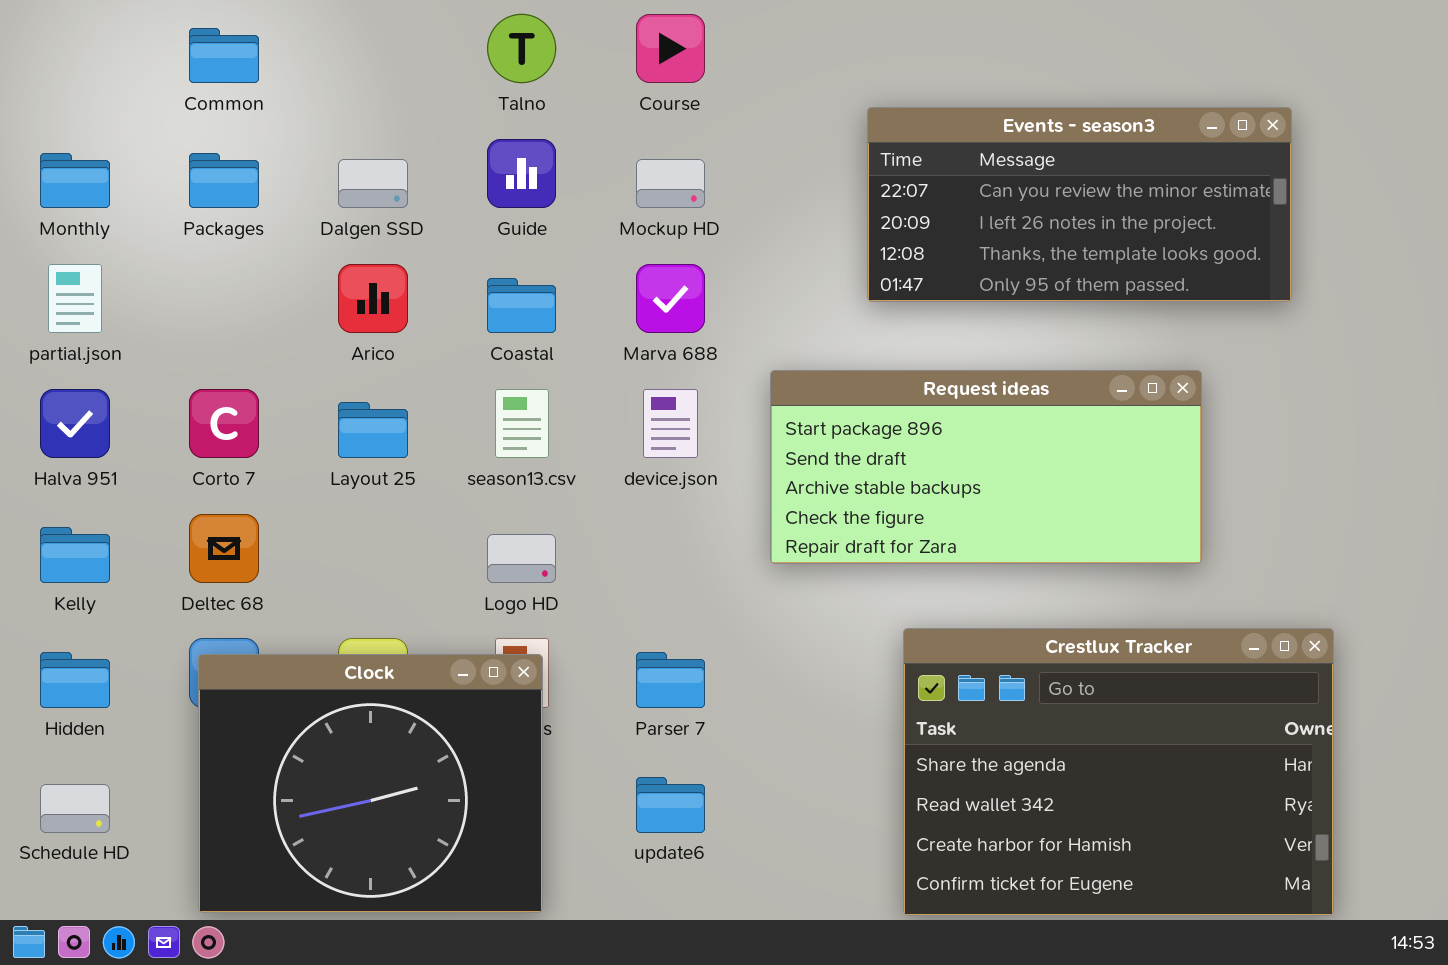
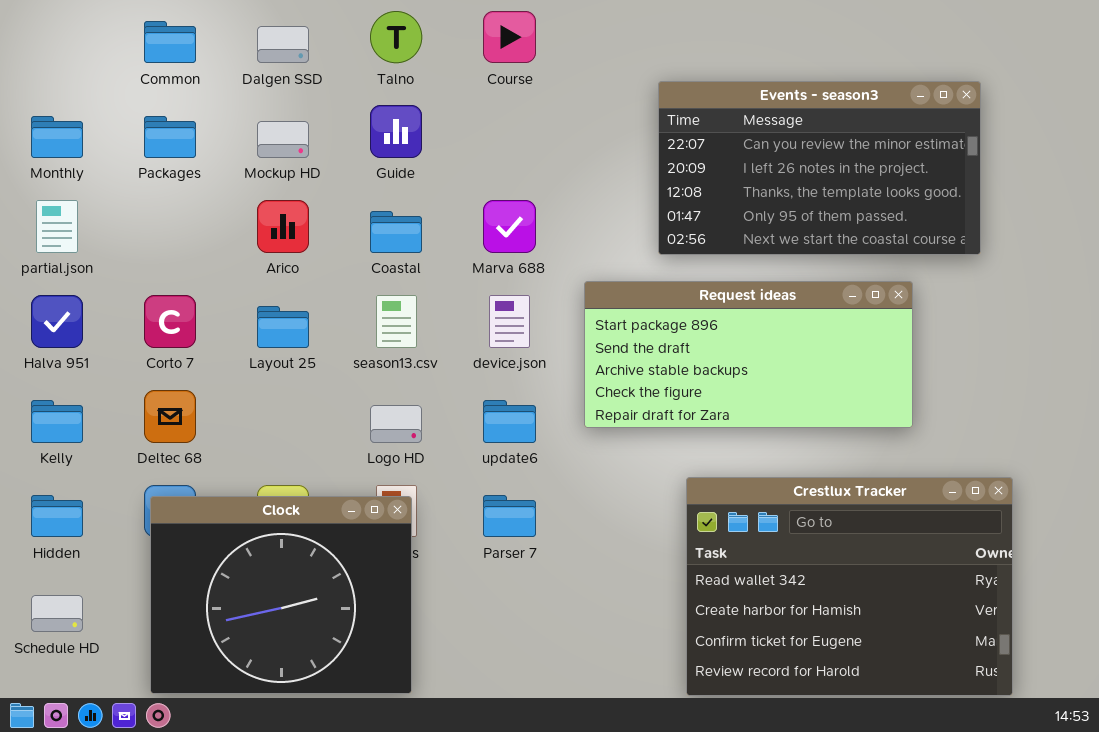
Events - season3: [867,107,1292,302] -> [658,81,981,255], resized
Dalgen SSD: [338,159,408,208] -> [257,26,309,63], moved
Mockup HD: [636,159,705,208] -> [257,121,309,158], moved
Crestlux Tracker: [903,628,1334,916] -> [686,477,1013,696], scrolled down 1 row
update6: [636,777,705,833] -> [483,400,536,443], moved

